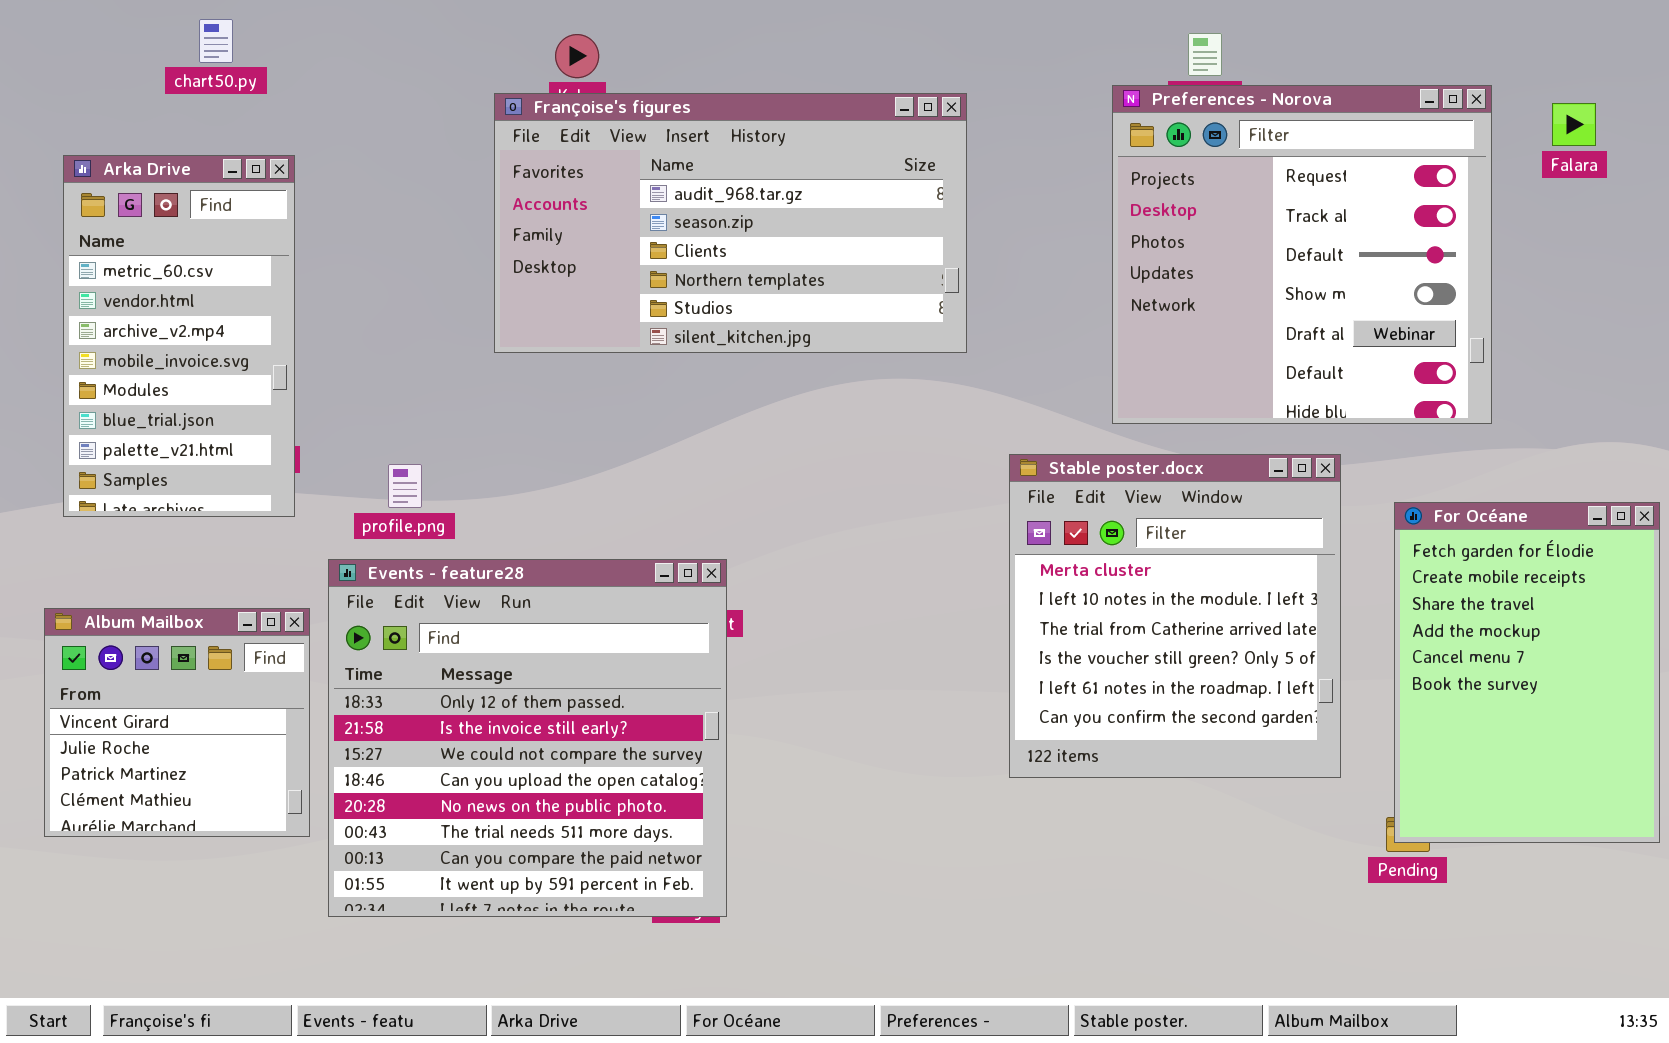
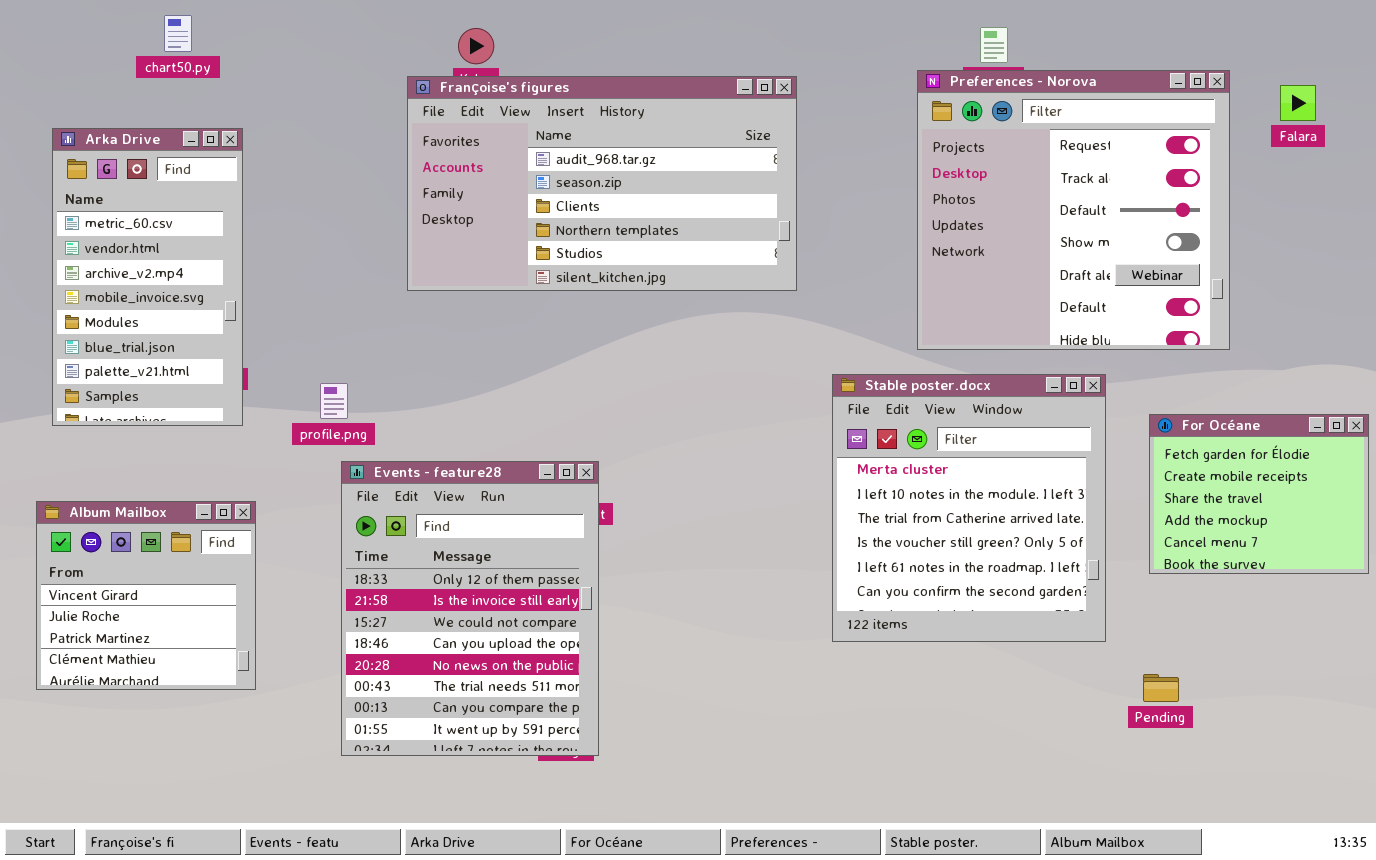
For Océane: [1394,502,1660,843] -> [1149,414,1369,574], resized
Events - feature28: [328,559,727,917] -> [341,461,599,756], resized

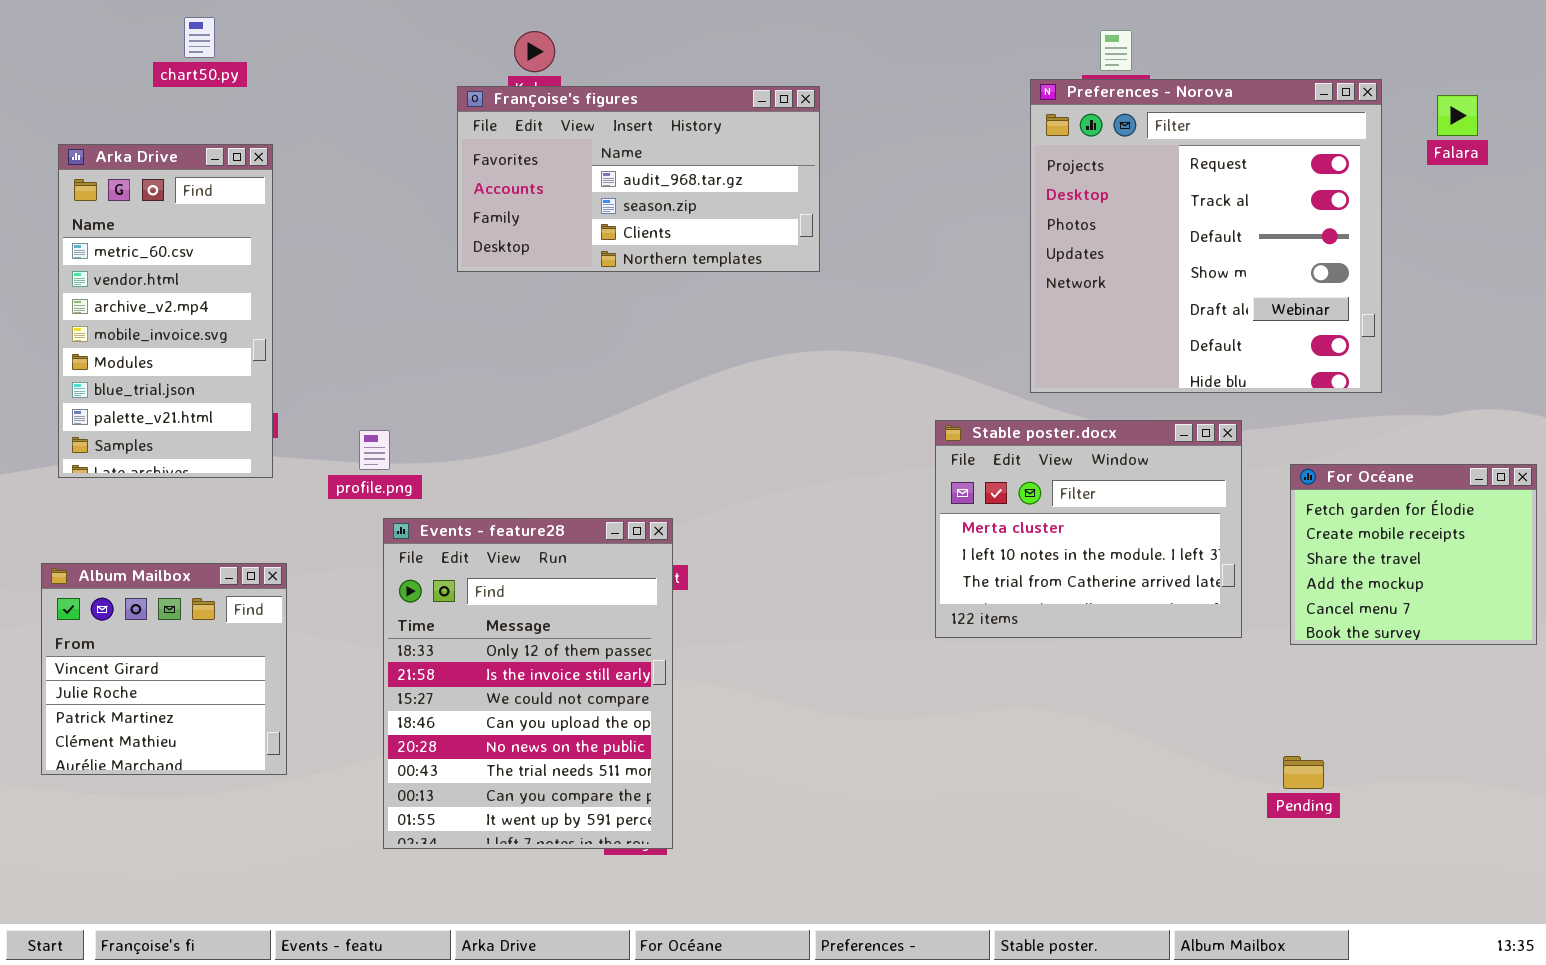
Françoise's figures: [407,76,797,291] -> [457,86,820,272], resized
Stable poster.docx: [832,374,1106,642] -> [935,420,1242,638], resized

